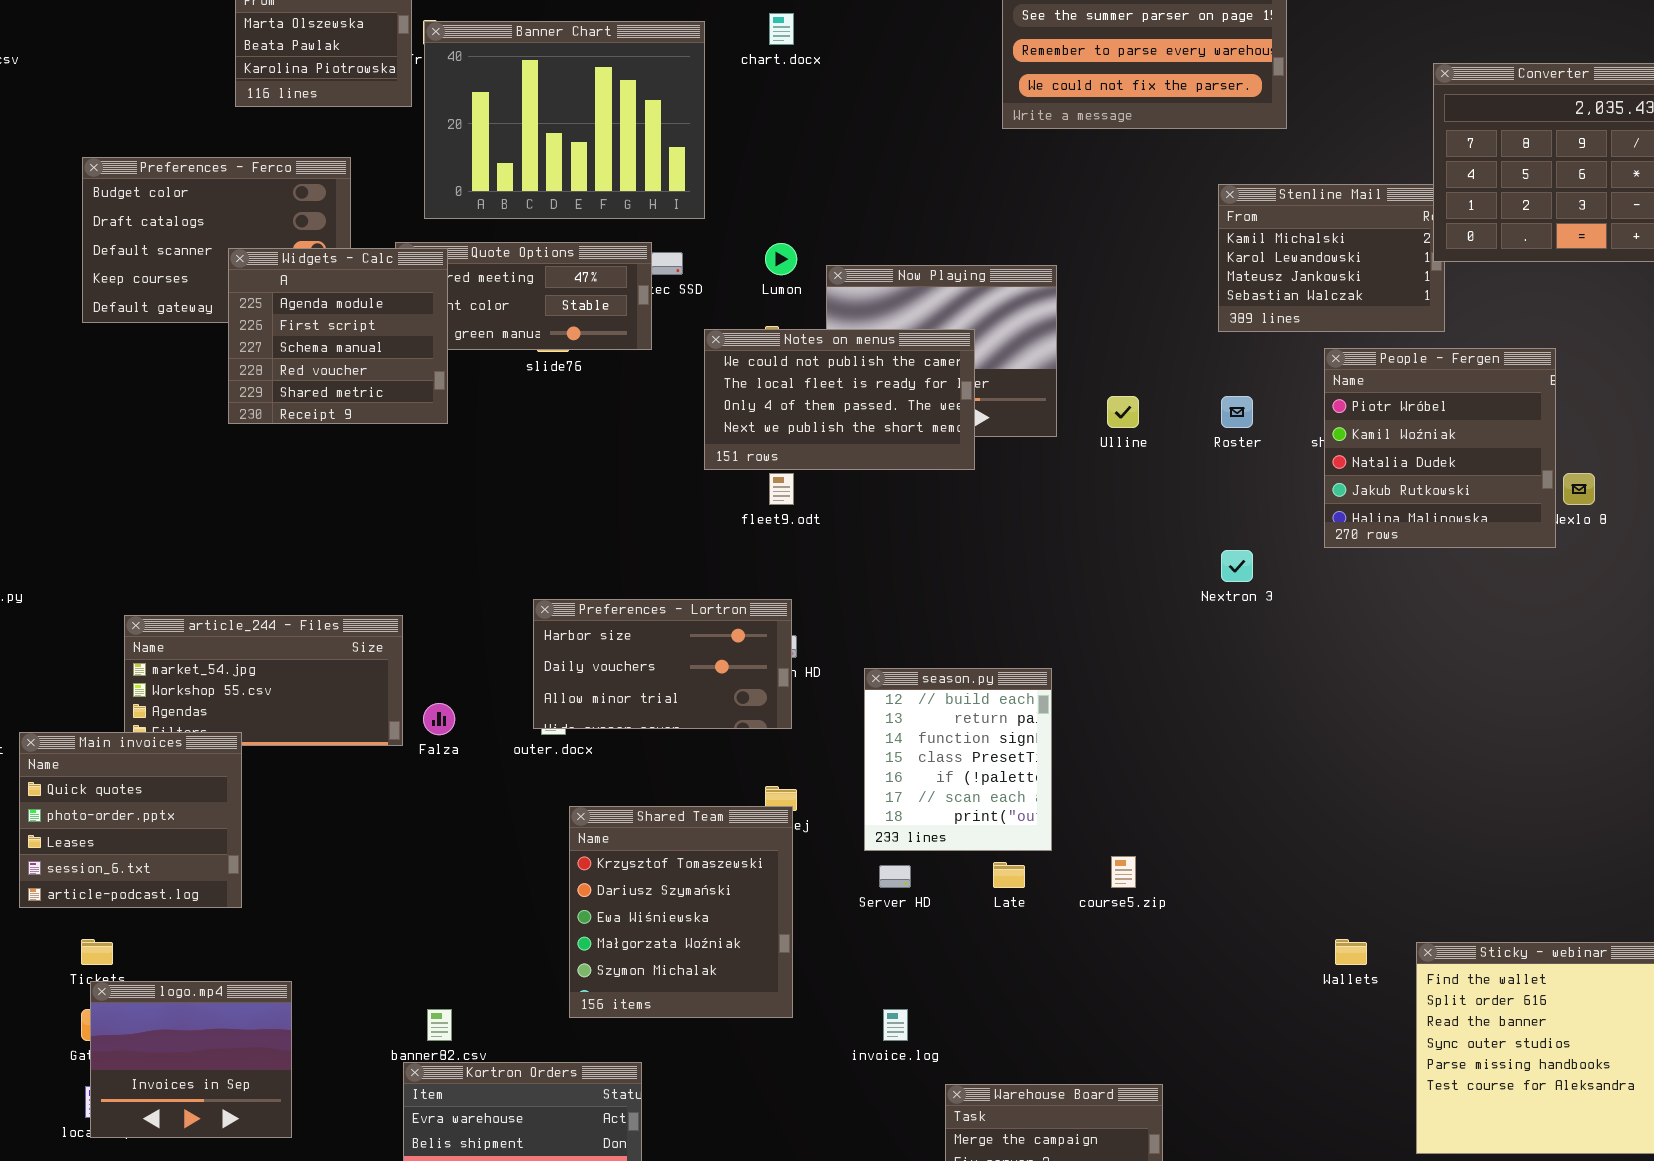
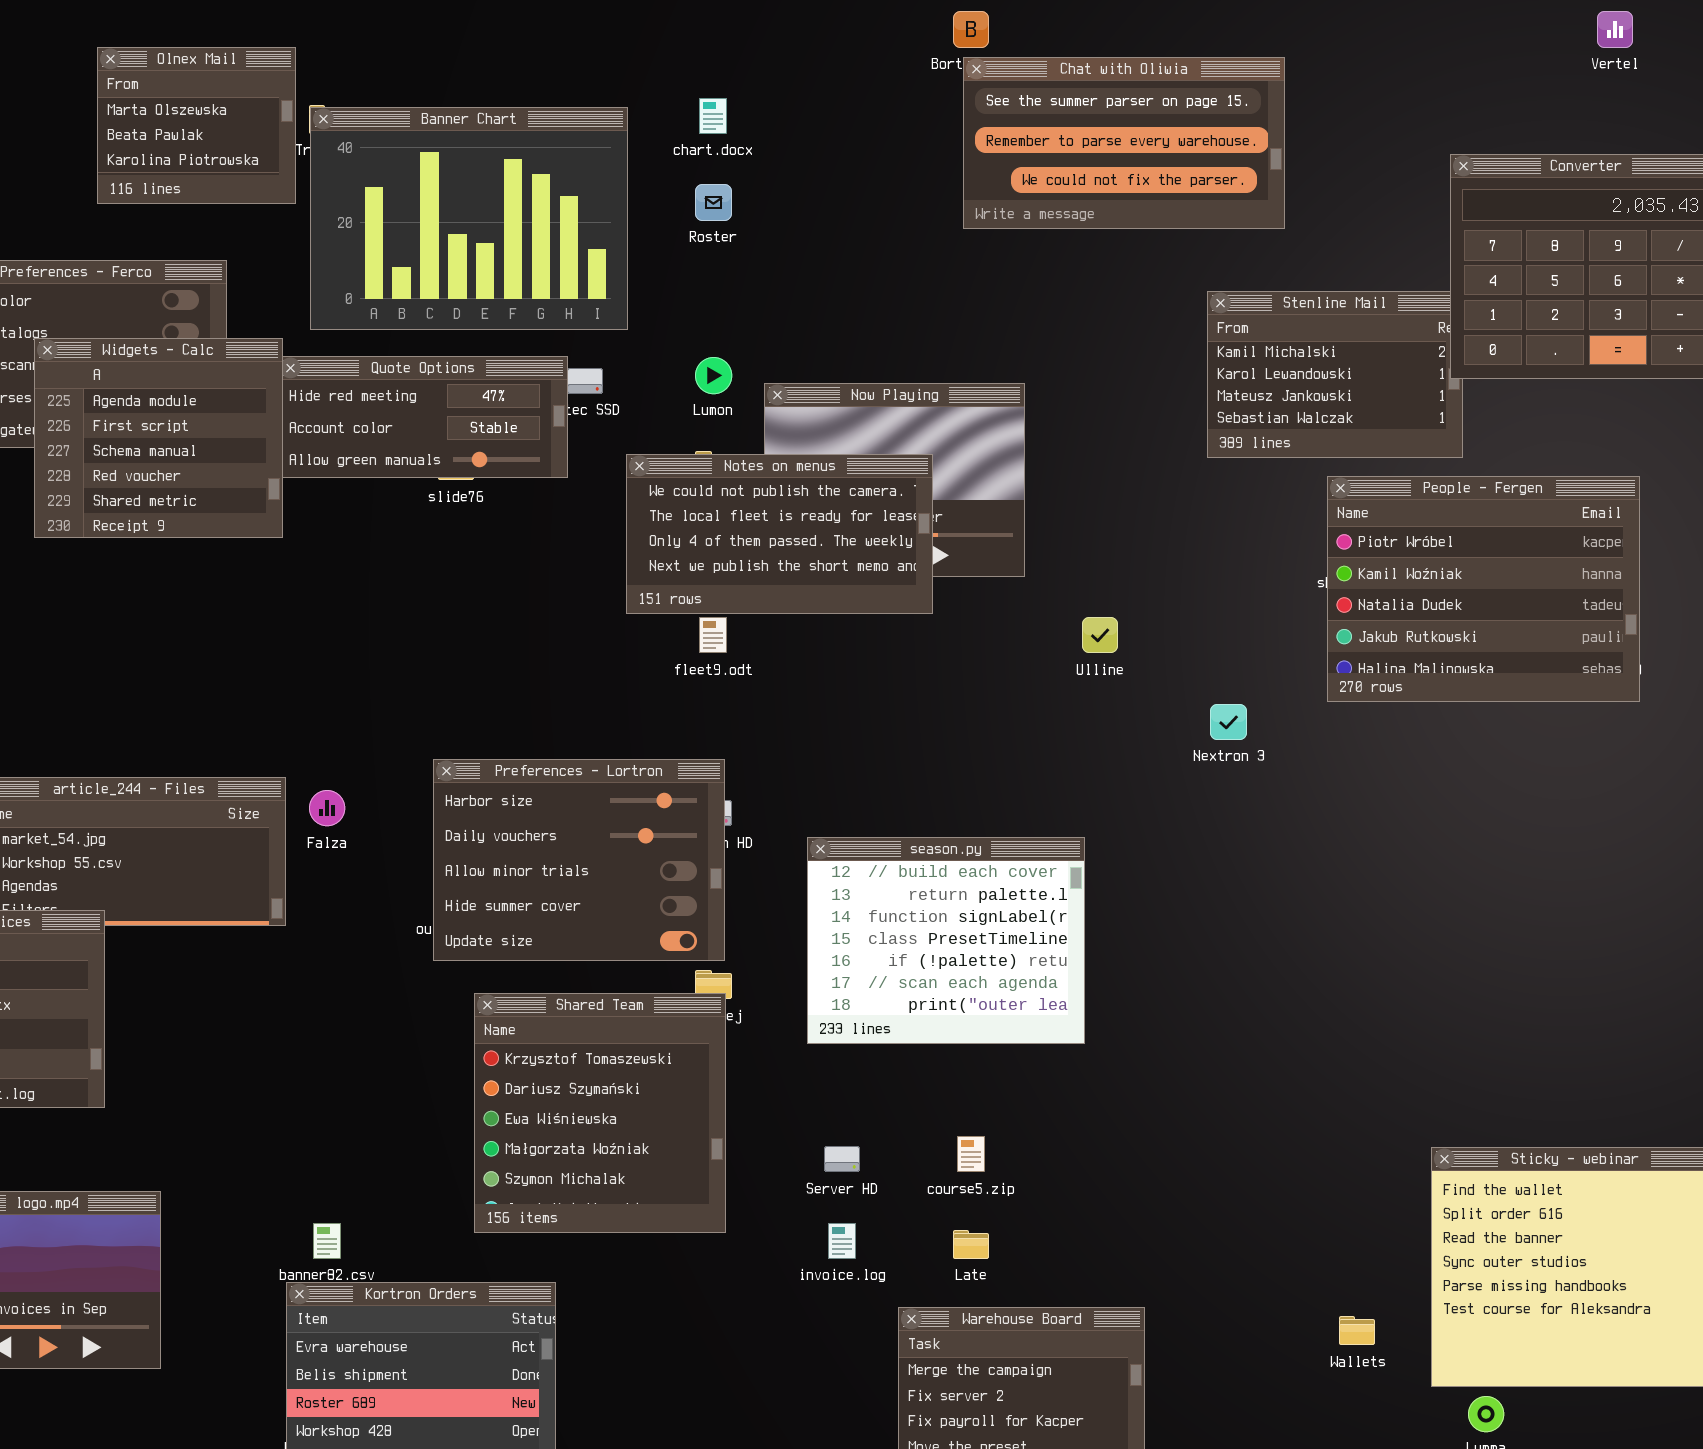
Widgets - Calc: [228,248,448,424] -> [34,338,283,538], moved
People - Fergen: [1324,348,1556,548] -> [1327,476,1640,702], resized
Ulline: [1107,396,1139,428] -> [1082,617,1118,653], moved
Roster: [1221,396,1253,428] -> [695,184,732,221], moved
Preferences - Lortron: [533,599,792,729] -> [433,759,725,961], resized
season.py: [864,668,1052,851] -> [807,837,1085,1044], resized
Falza: [423,703,455,735] -> [309,790,345,826], moved
course5.zip: [1111,856,1136,888] -> [957,1136,985,1172], moved
Late: [993,862,1025,888] -> [953,1230,989,1259], moved
Server HD: [879,865,911,888] -> [824,1146,860,1172], moved
Wallets: [1335,939,1367,965] -> [1339,1316,1375,1345], moved

